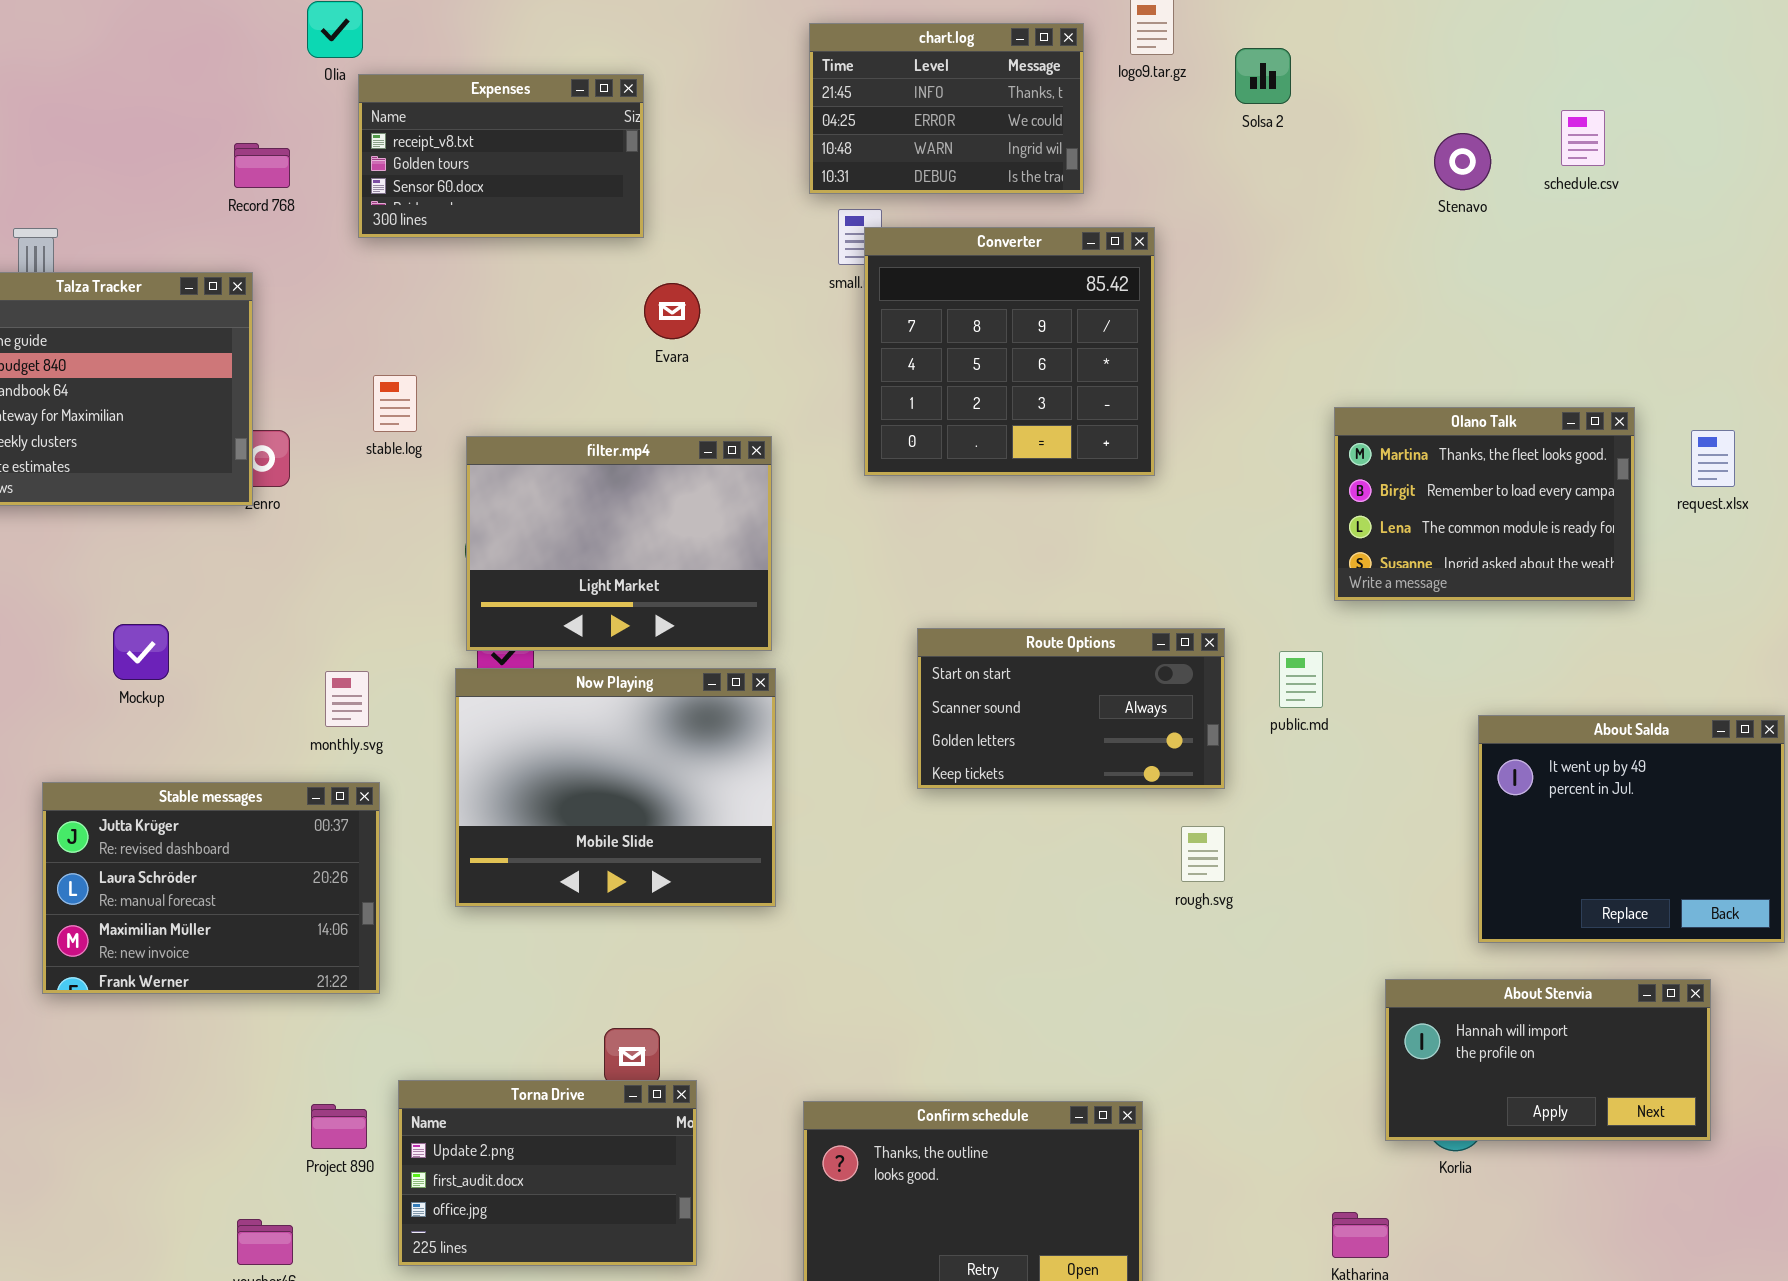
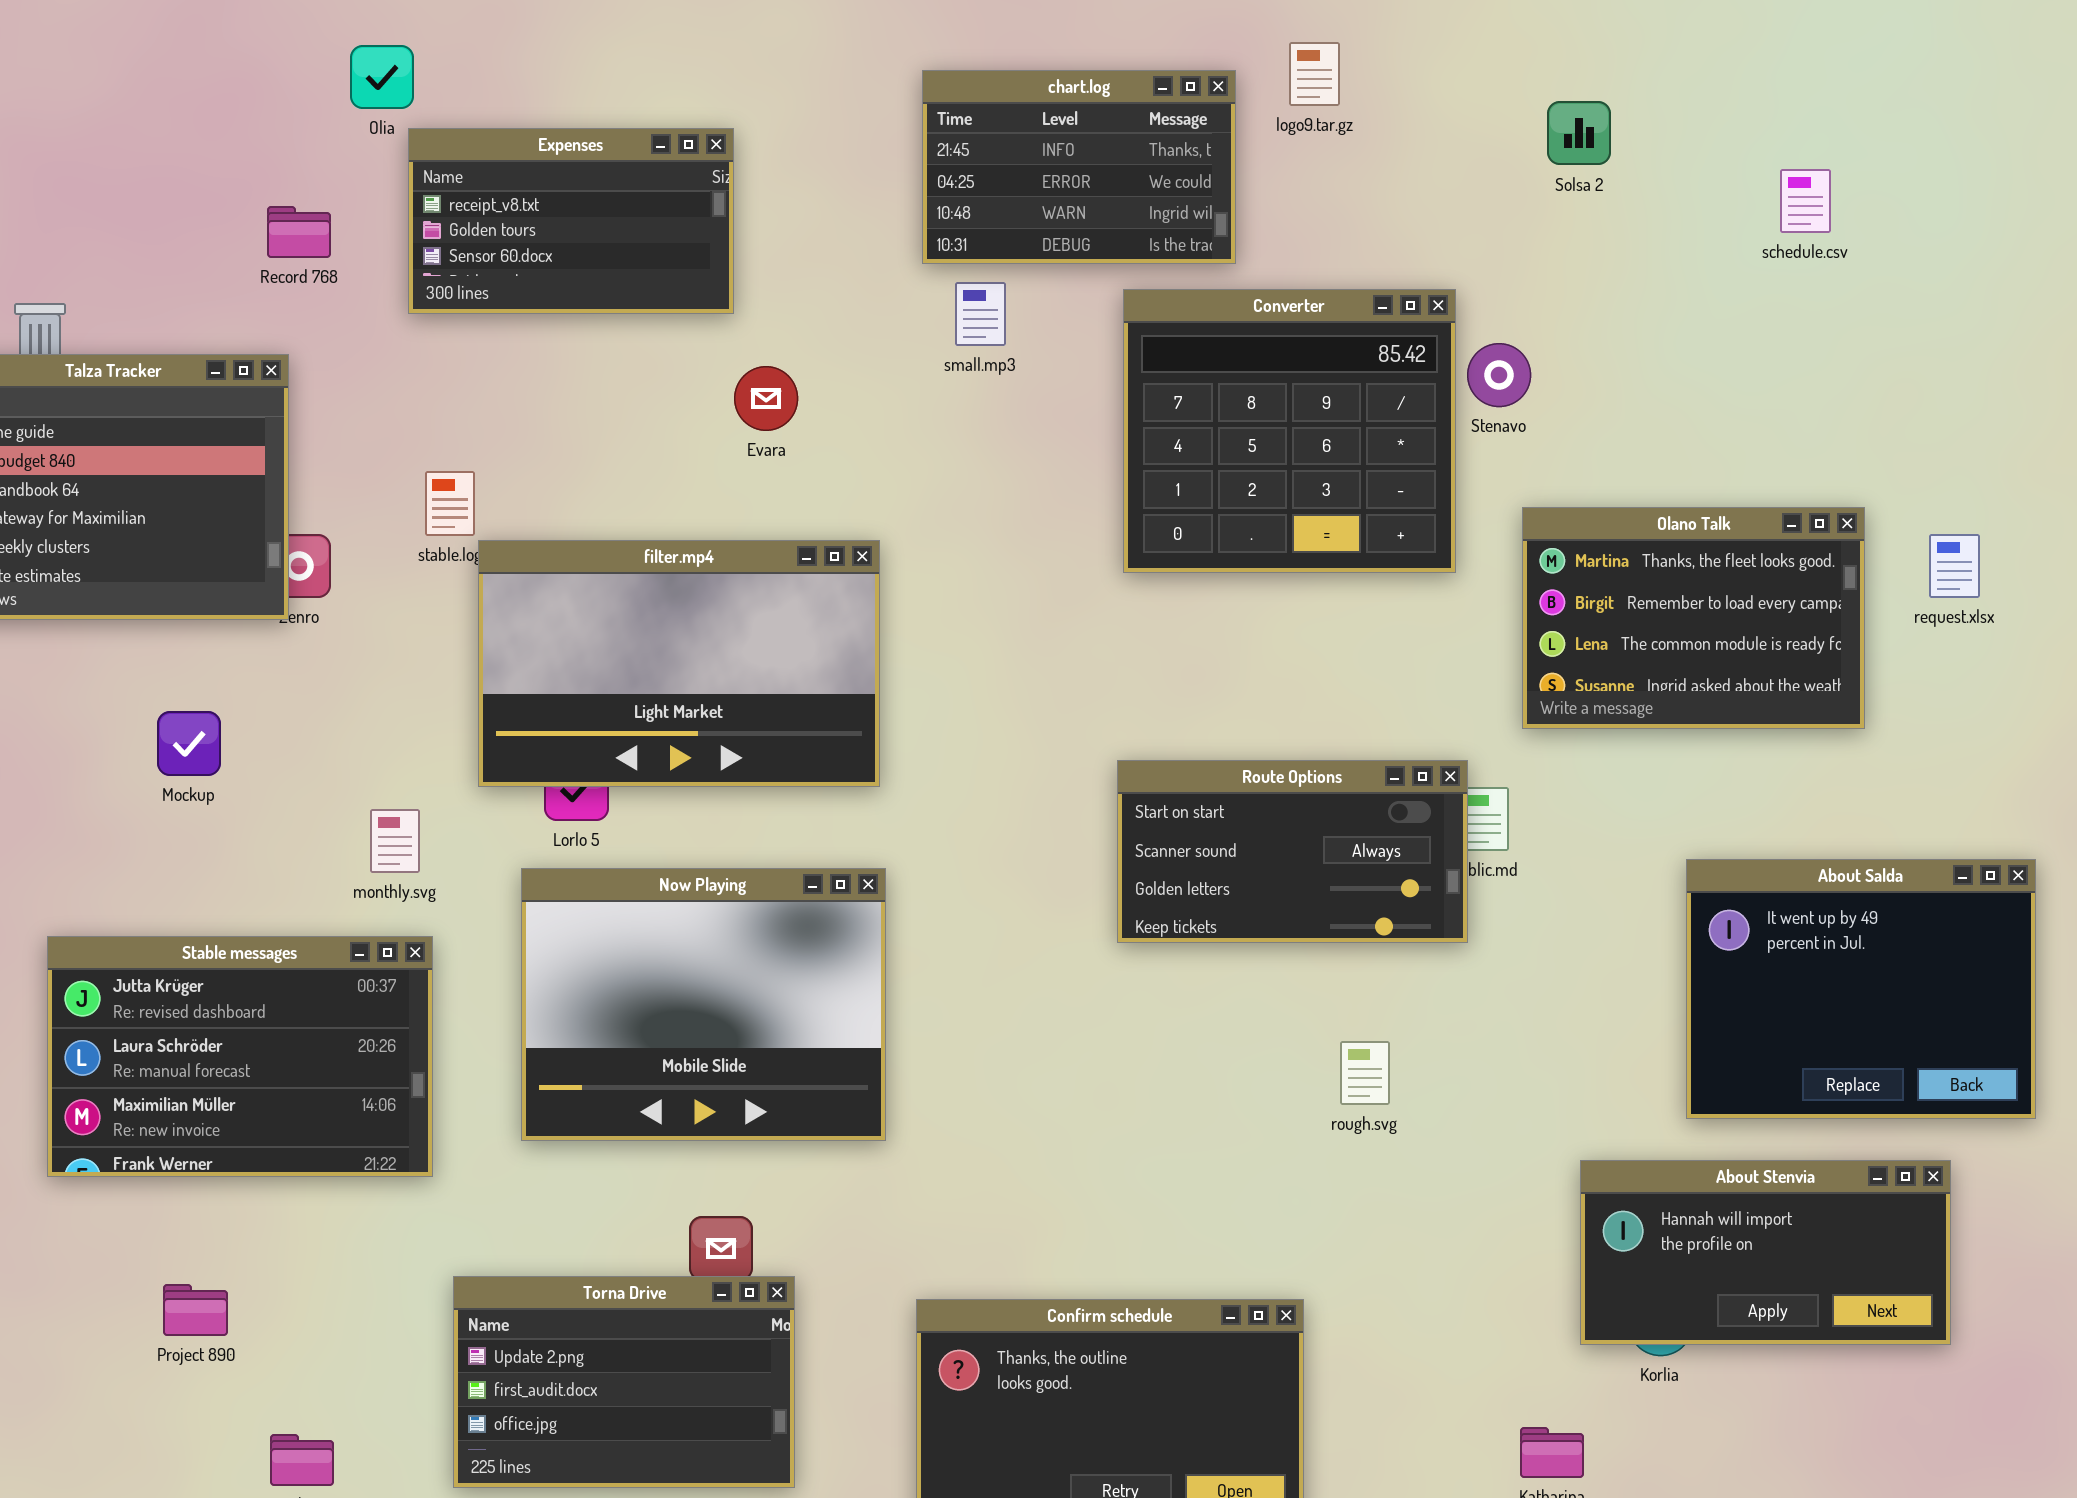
Solsa 2: [1235,48,1291,104] -> [1547,101,1611,165], moved
Stenavo: [1434,133,1491,190] -> [1467,343,1531,407], moved
Converter: [864,227,1155,476] -> [1123,289,1456,573], moved
filter.mp4: [466,436,772,651] -> [478,540,880,787], resized
Mockup: [113,624,169,680] -> [157,711,221,776], moved
Route Options: [917,628,1225,789] -> [1117,760,1468,943], moved
Now Playing: [455,668,776,907] -> [521,868,886,1141], moved
rough.svg: [1181,826,1225,882] -> [1340,1041,1390,1105], moved
Project 890: [311,1104,367,1149] -> [163,1284,228,1336], moved

